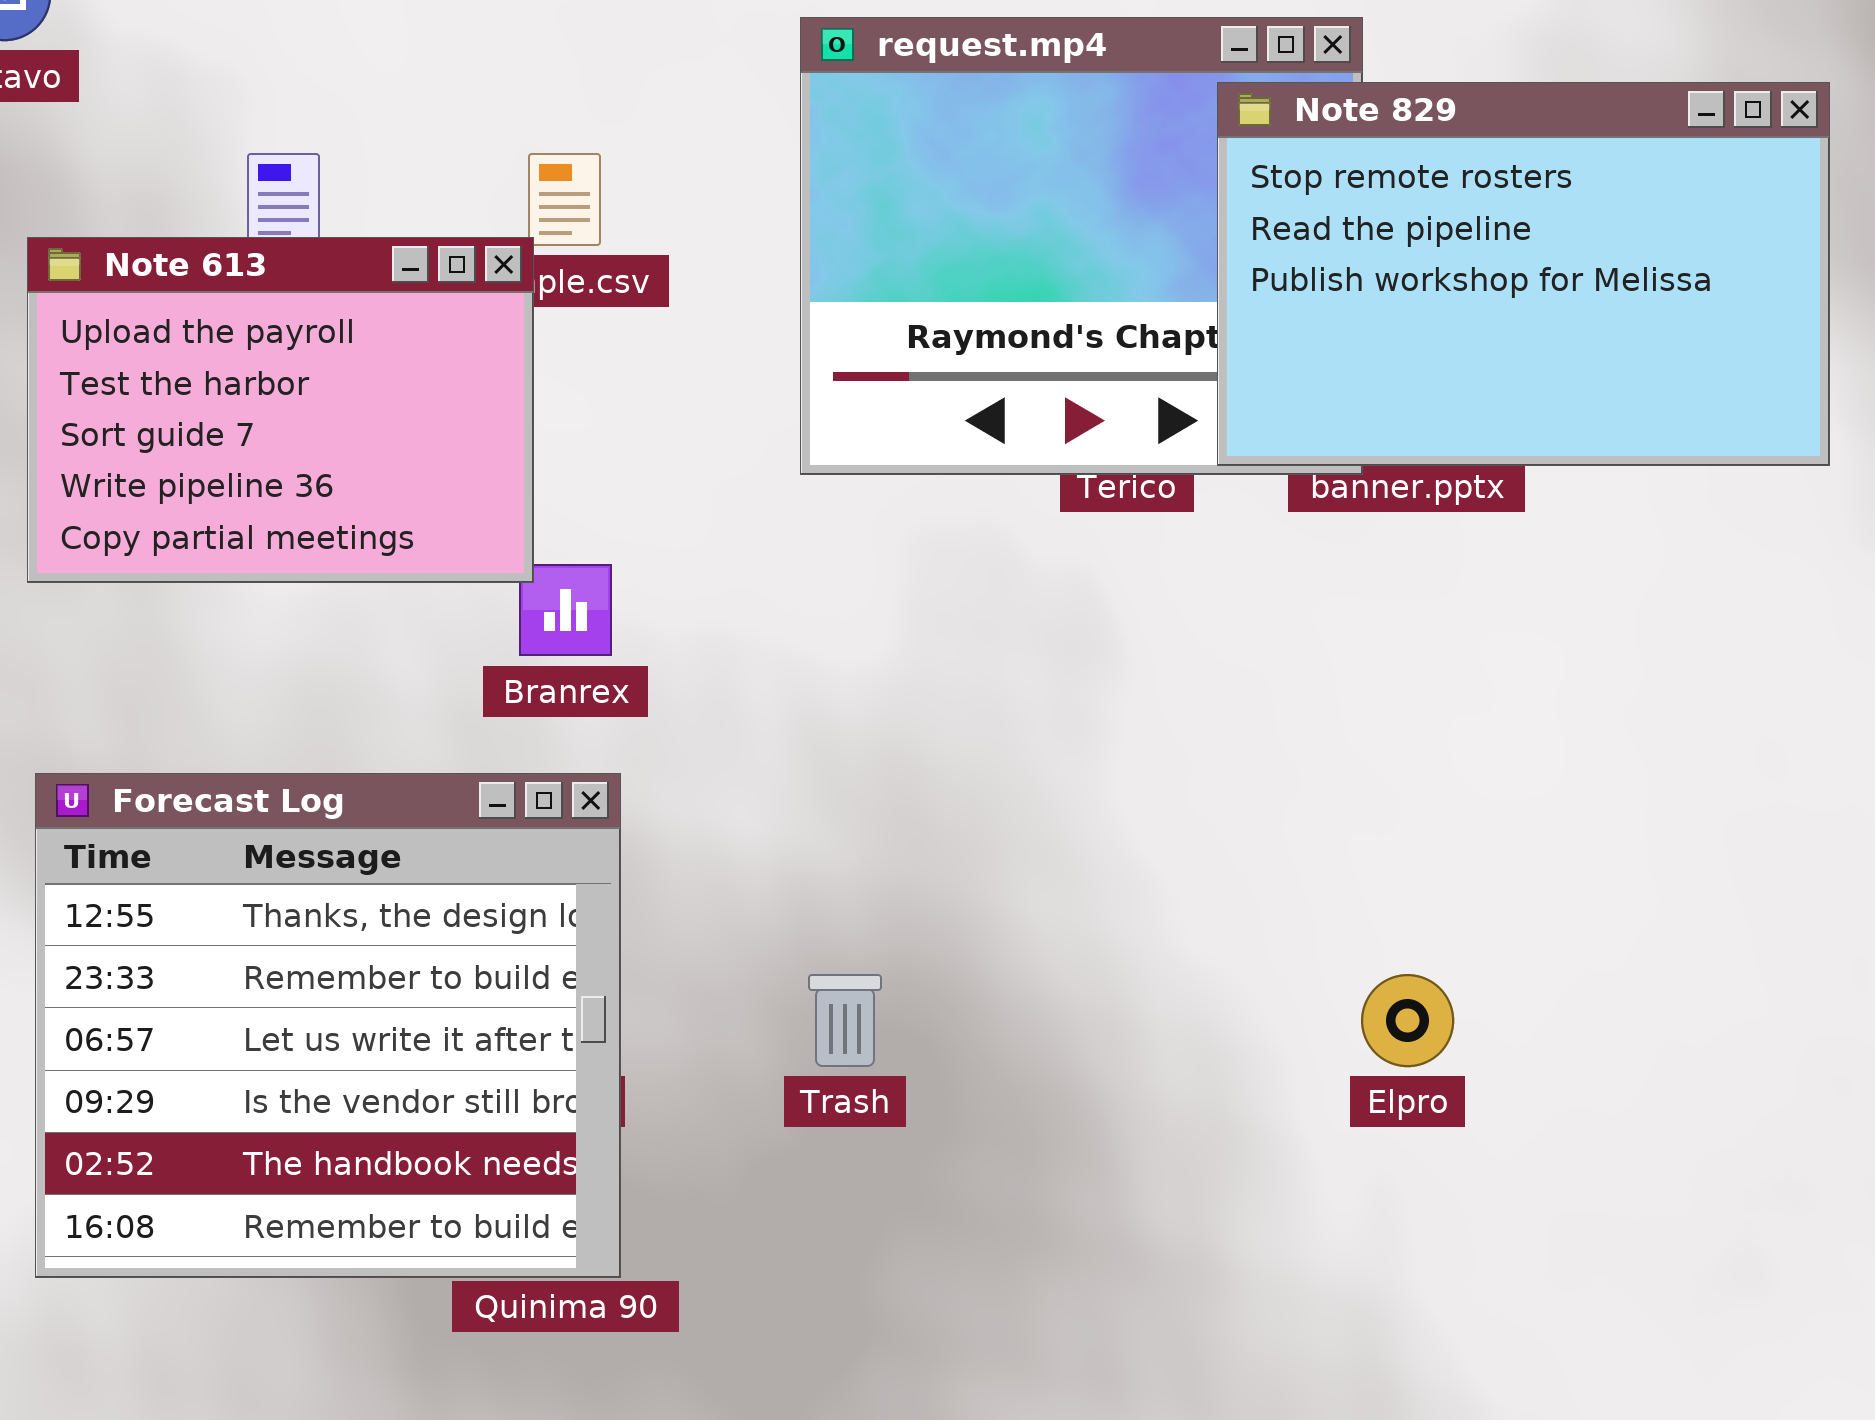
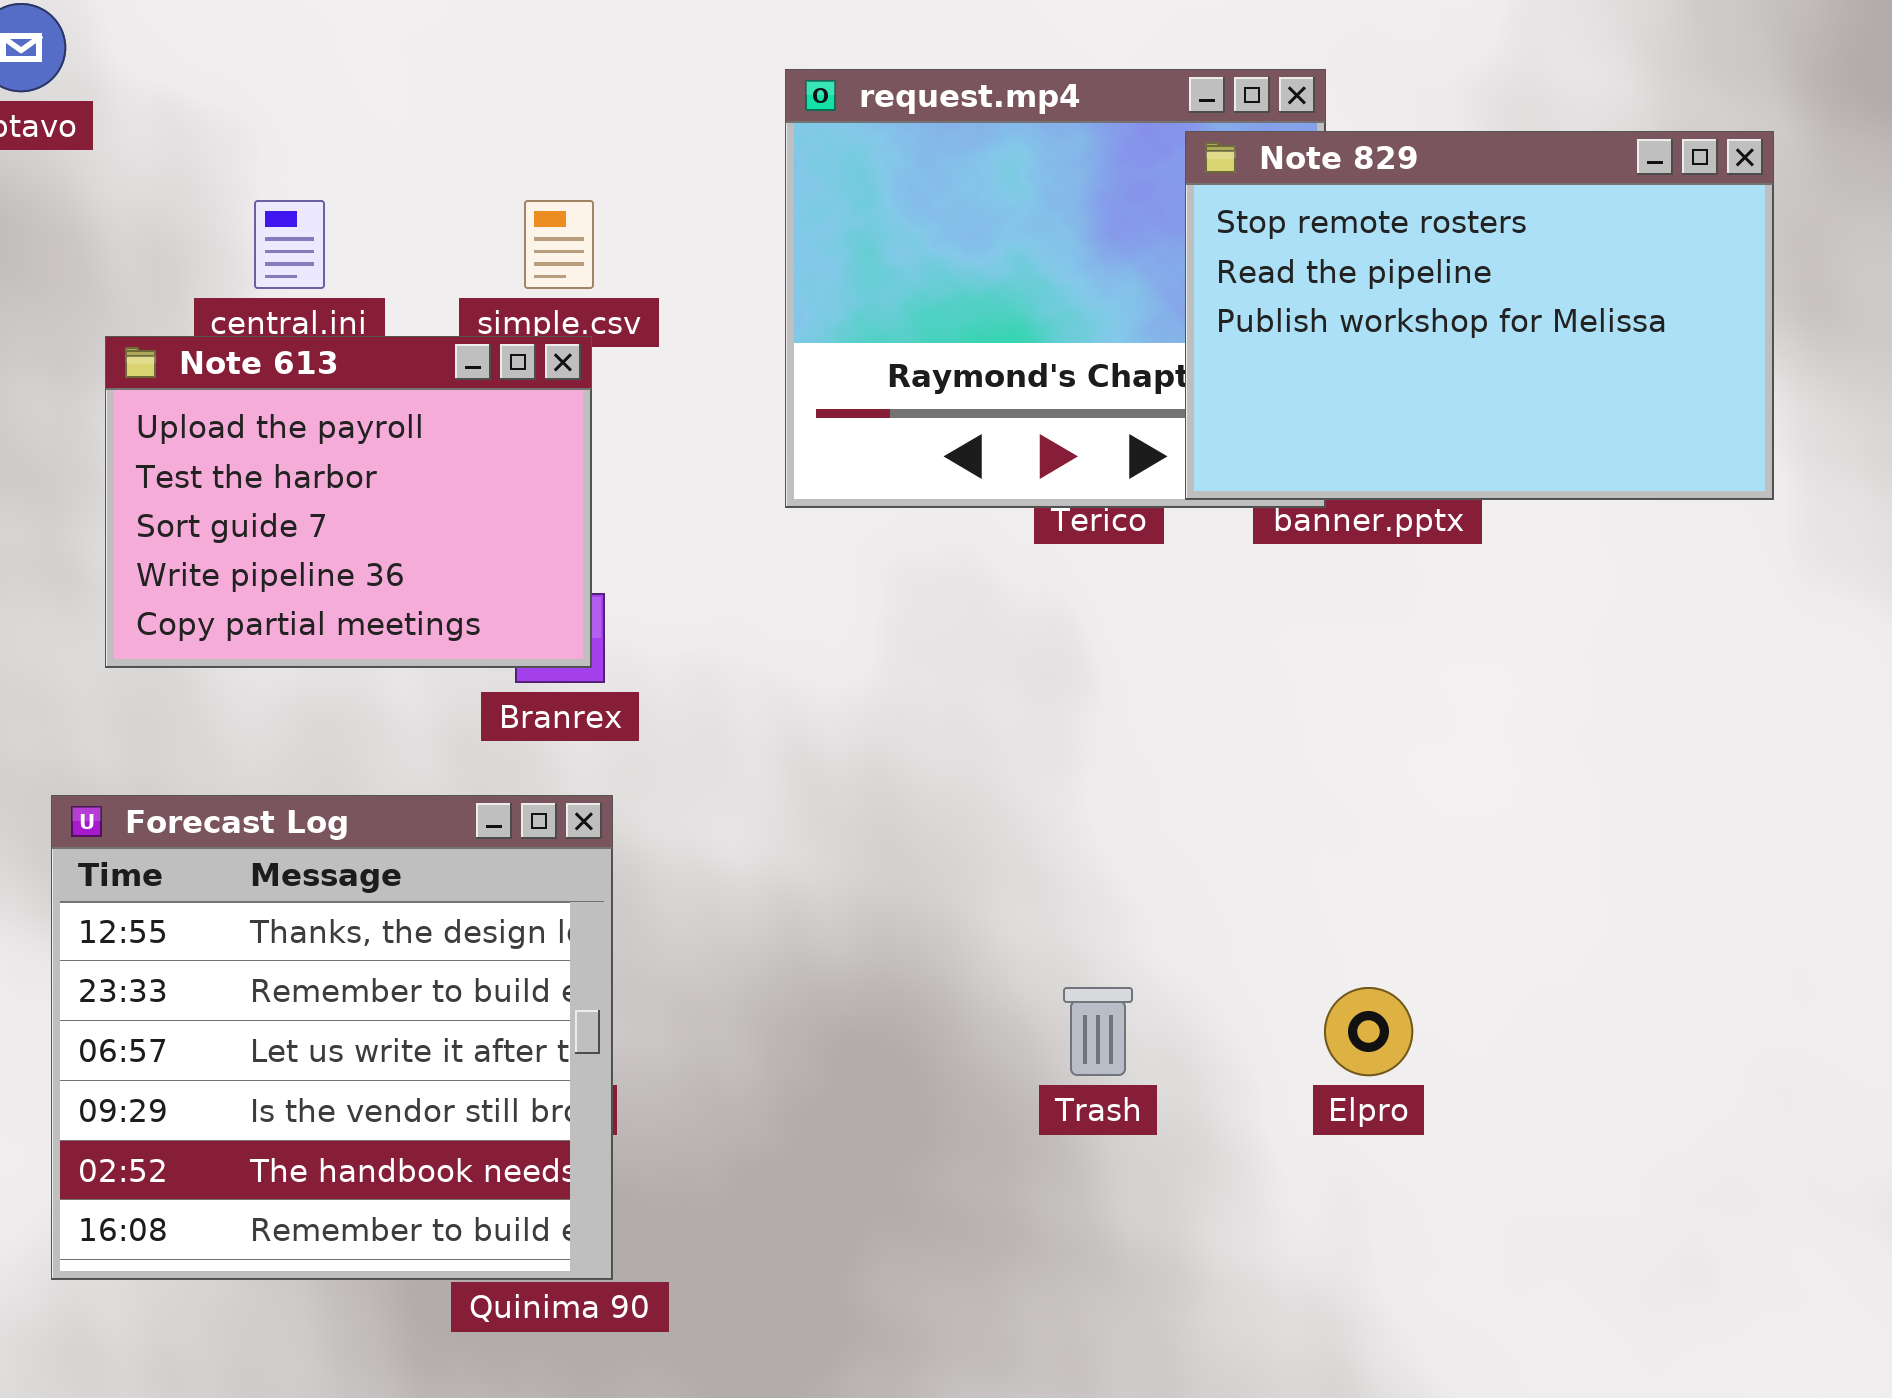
Note 613: [27,237,534,583] -> [105,336,592,668], moved
Trash: [808,974,882,1067] -> [1063,987,1133,1076], moved

